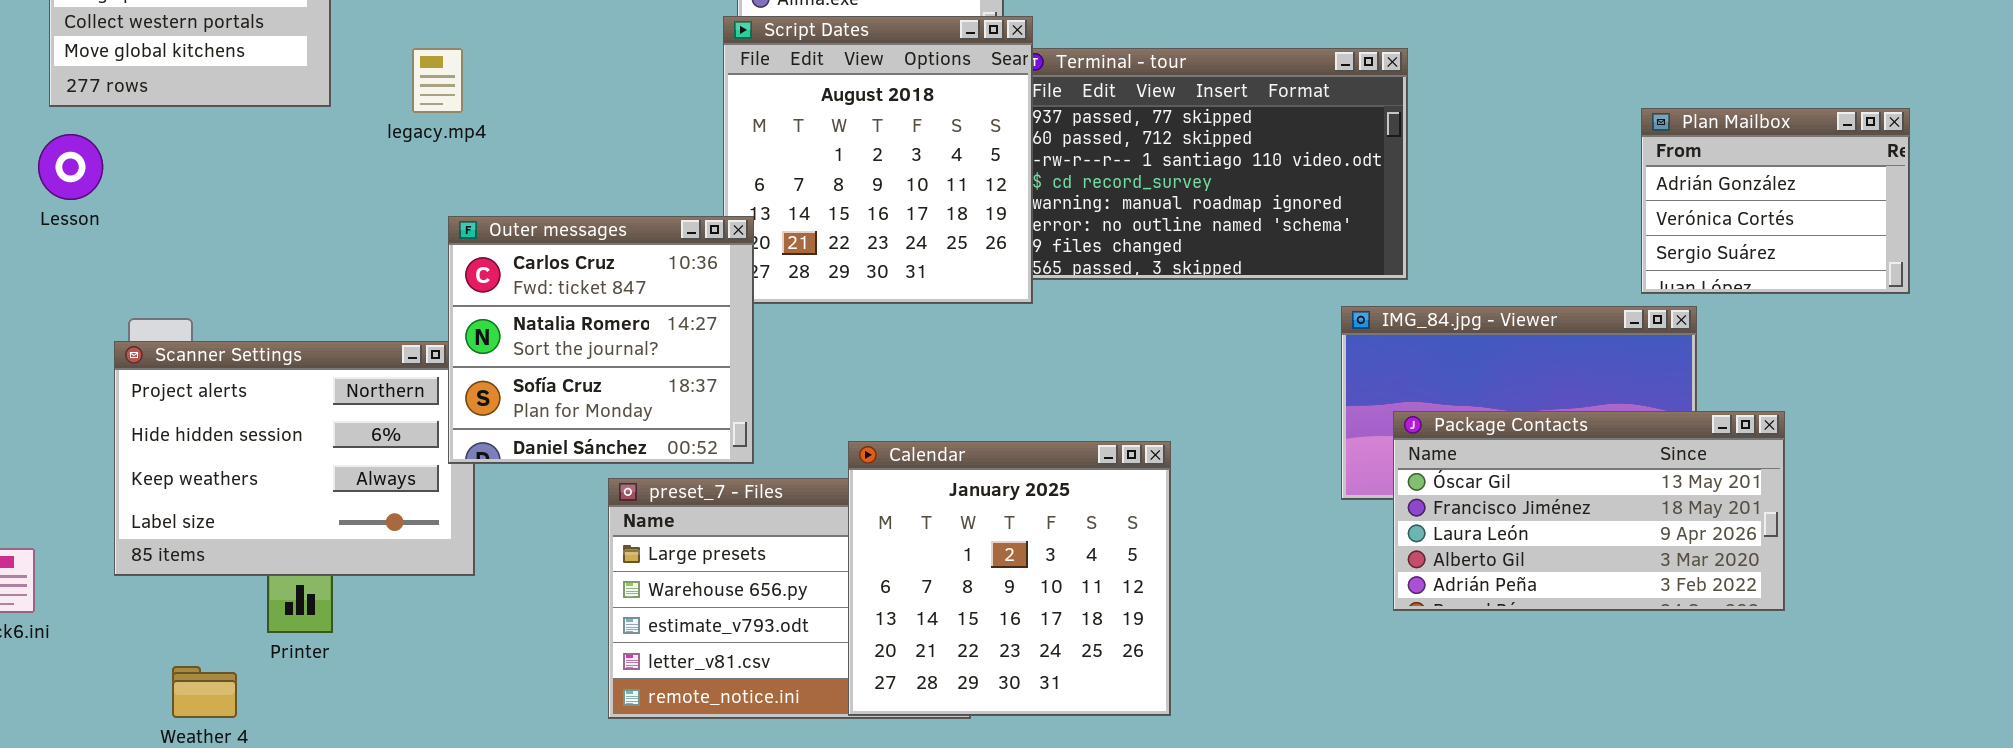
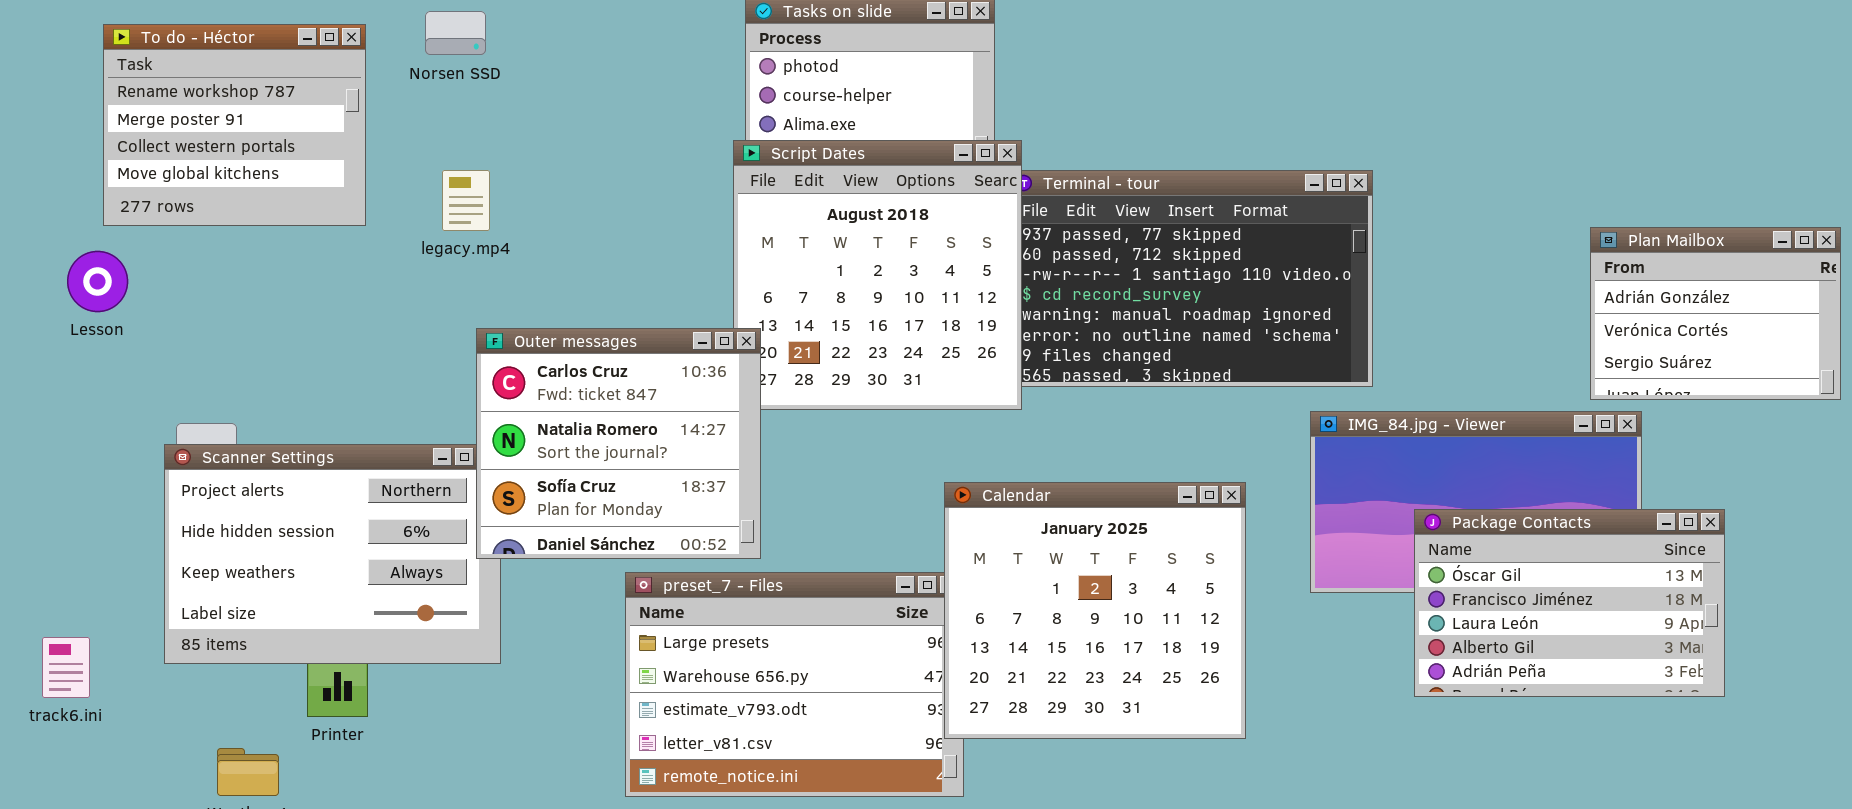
Lesson: [38,134,103,200] -> [67,251,128,312], moved
Package Contacts: [1393,411,1785,611] -> [1414,509,1725,697], resized
Calendar: [848,441,1171,716] -> [944,482,1246,739], moved

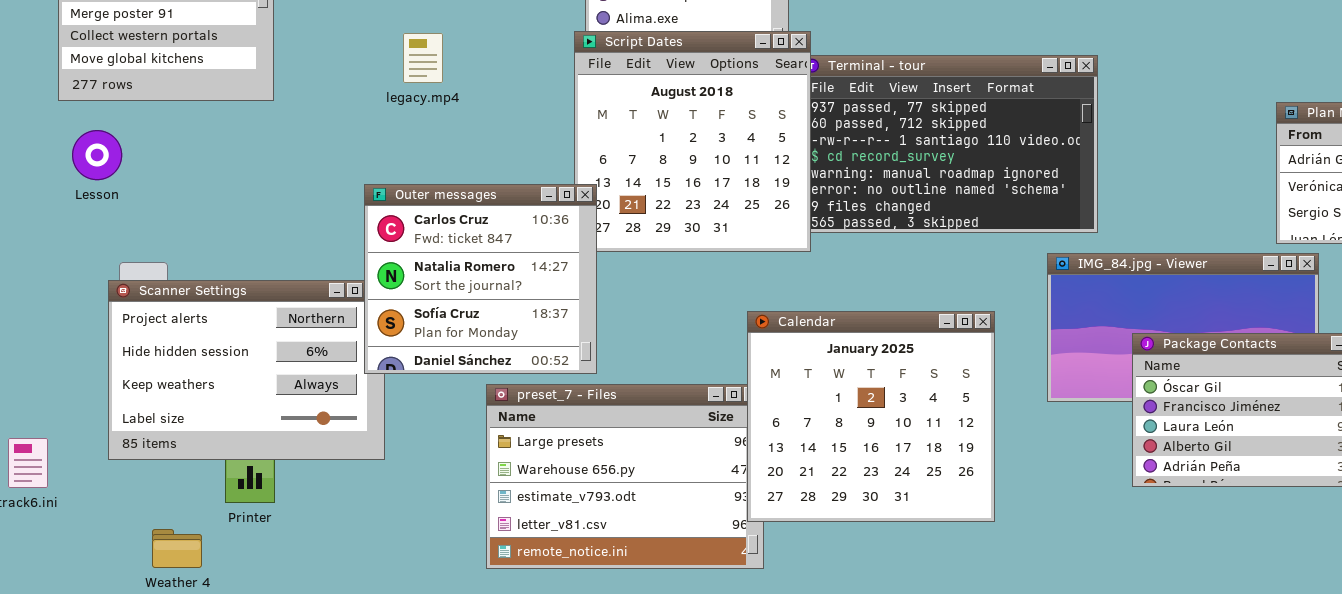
legacy.mp4: [442,170,490,231] -> [403,33,443,83], moved
Lesson: [67,251,128,312] -> [72,130,122,180], moved

